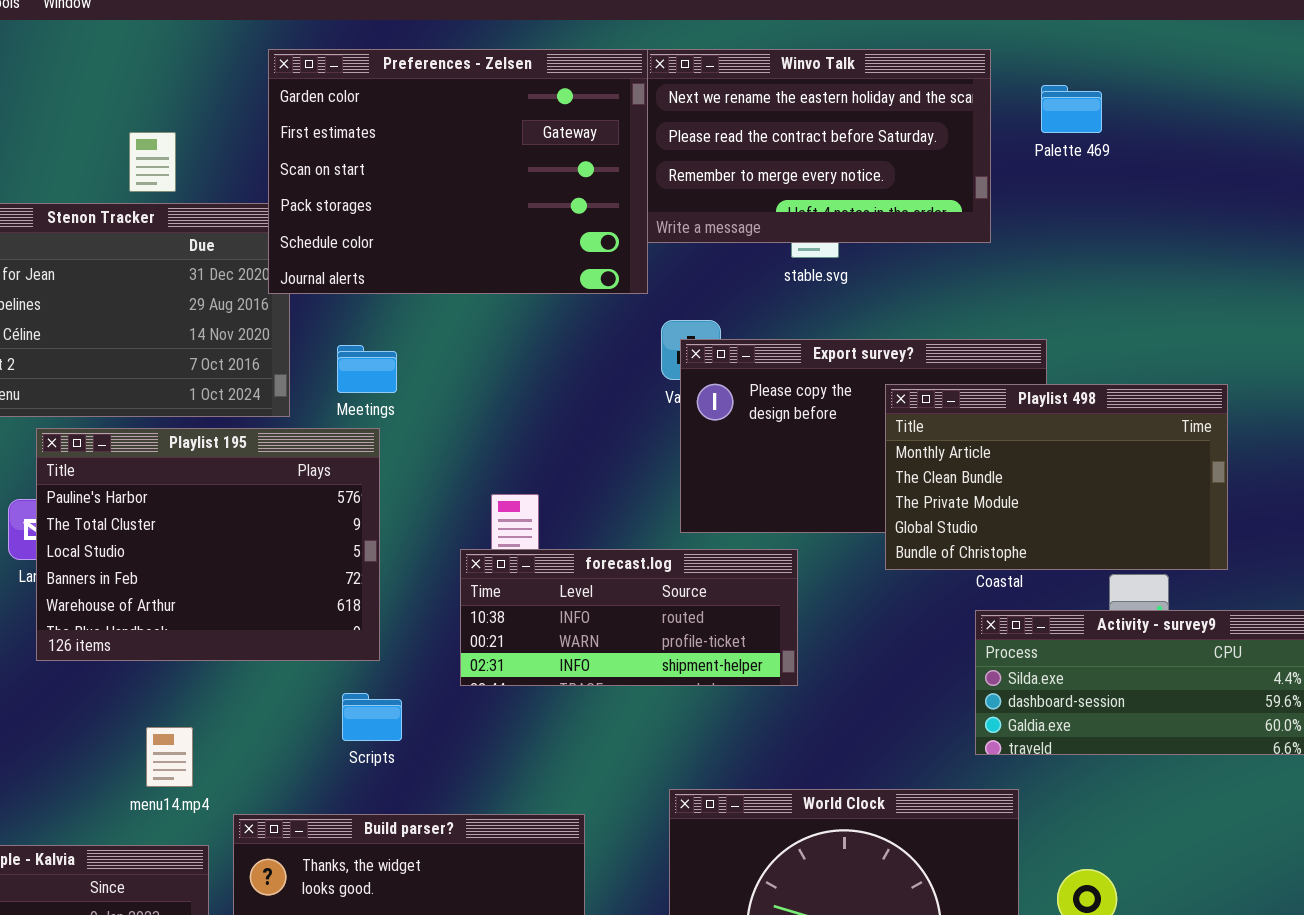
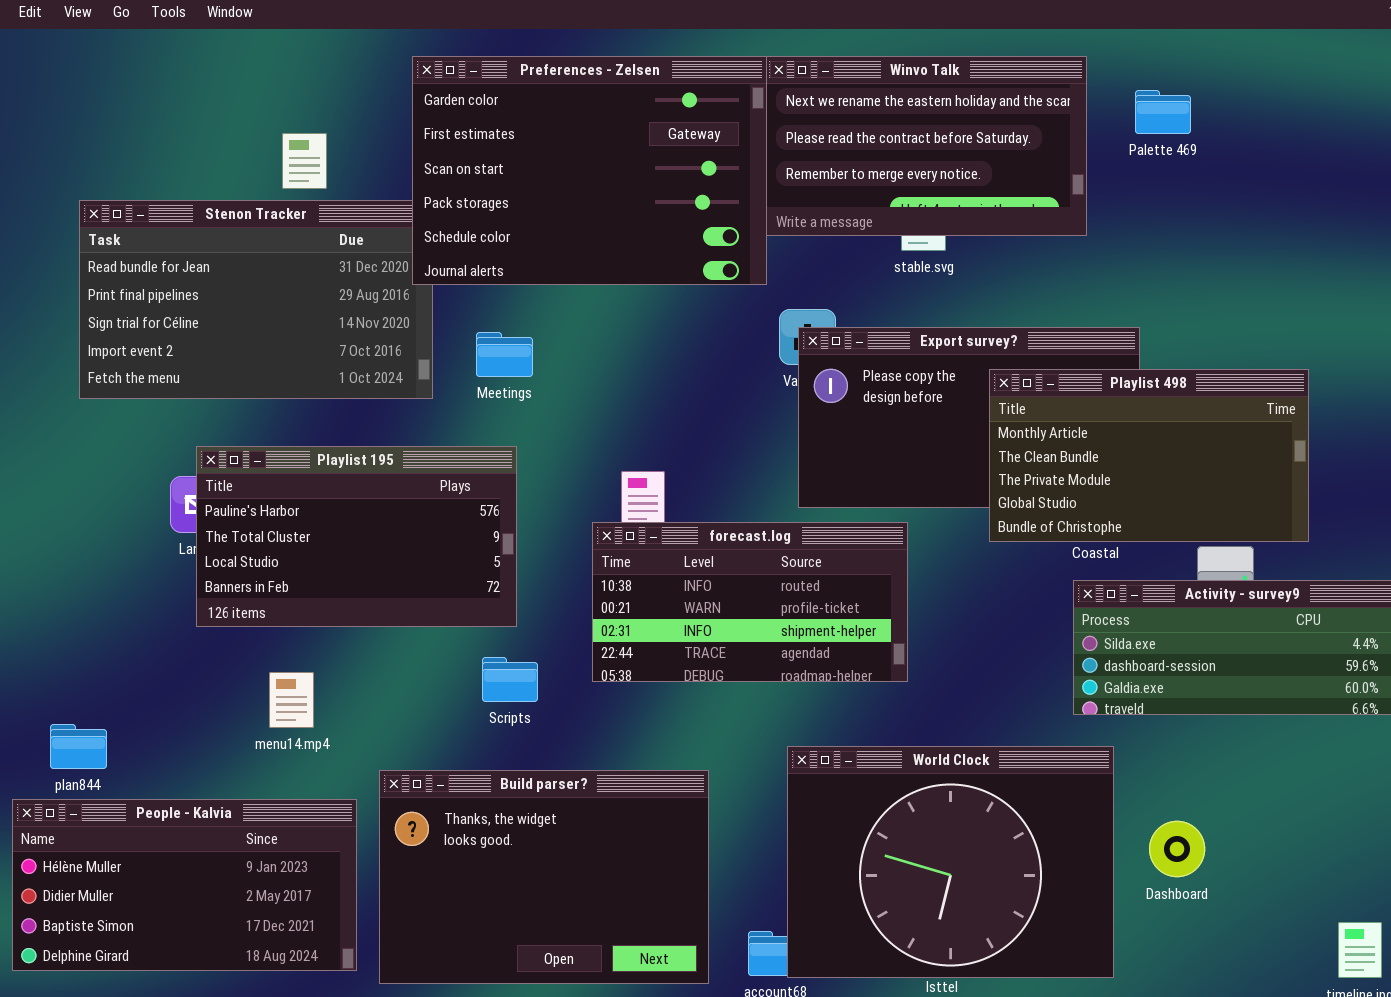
Playlist 195: [36,428,380,661] -> [196,446,517,627], resized
forecast.log: [460,549,798,686] -> [592,522,908,682], resized
menu14.mp4: [146,727,193,787] -> [269,672,314,728], moved

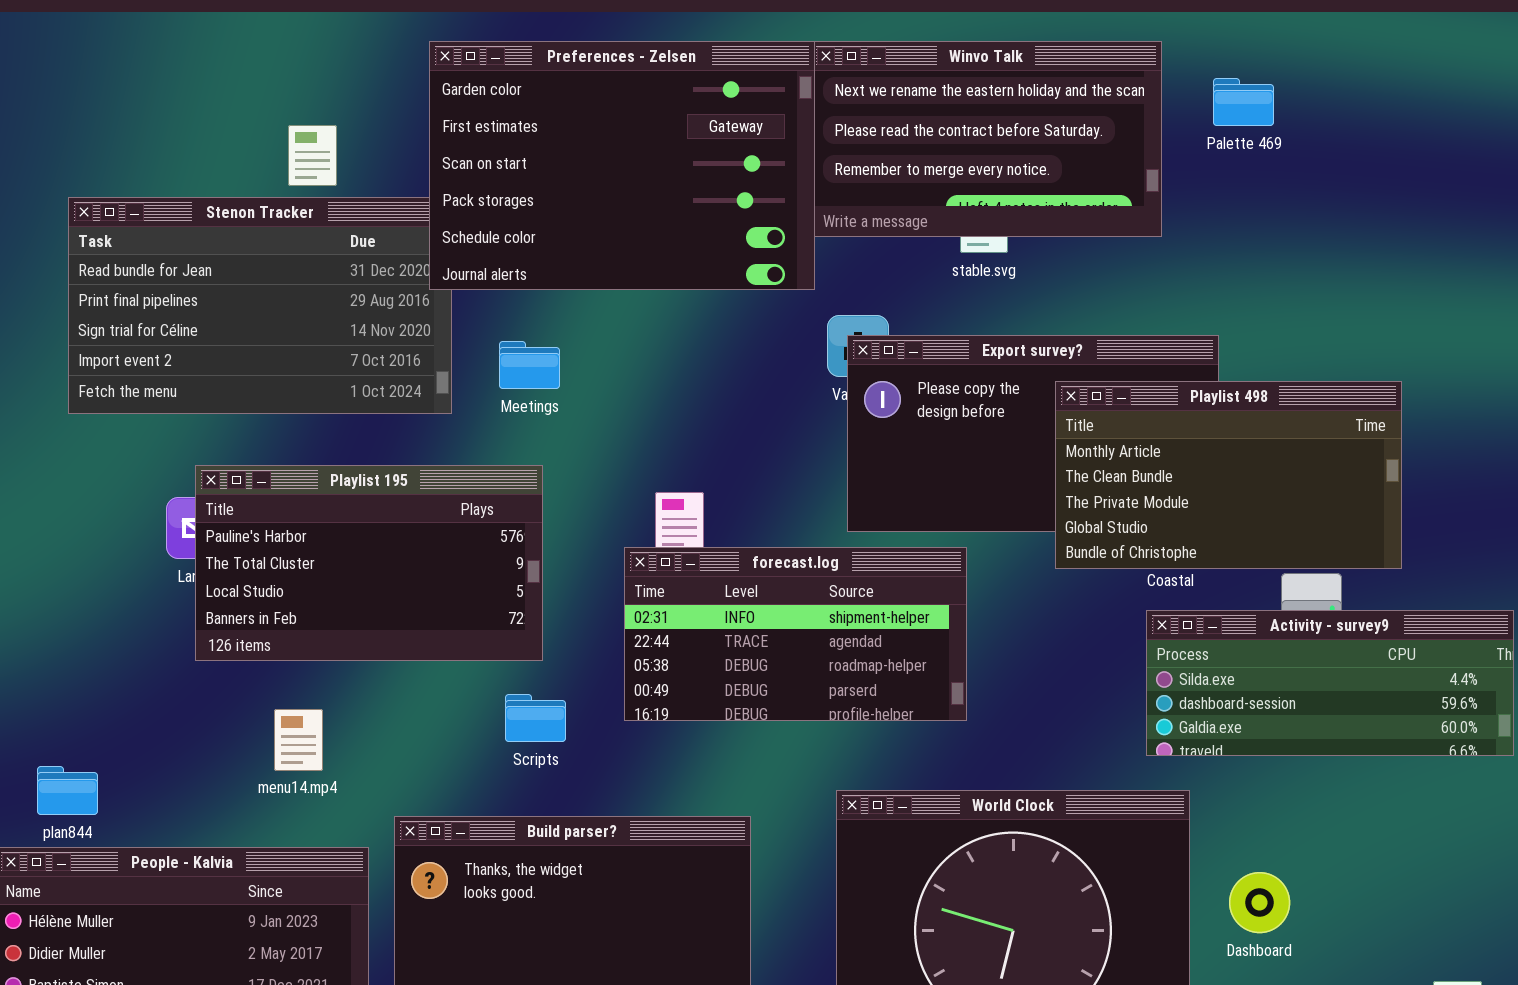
forecast.log: [592,522,908,682] -> [624,547,967,721], scrolled down 2 rows

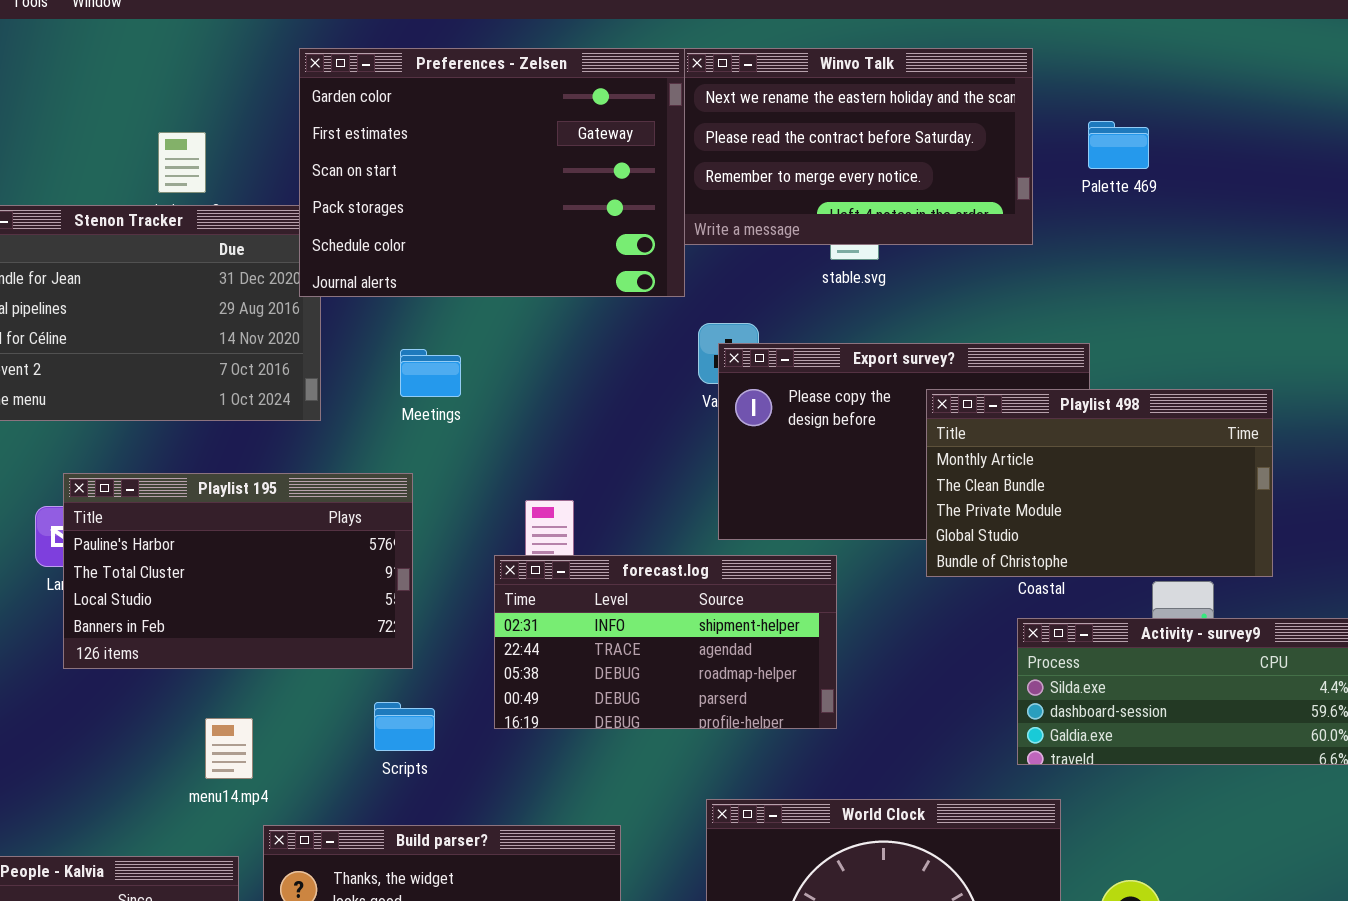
Palette 469: [1213,78,1274,126] -> [1088,121,1149,169], moved
Meetings: [499,341,560,389] -> [400,349,461,397], moved
menu14.mp4: [274,709,323,771] -> [205,718,253,779], moved

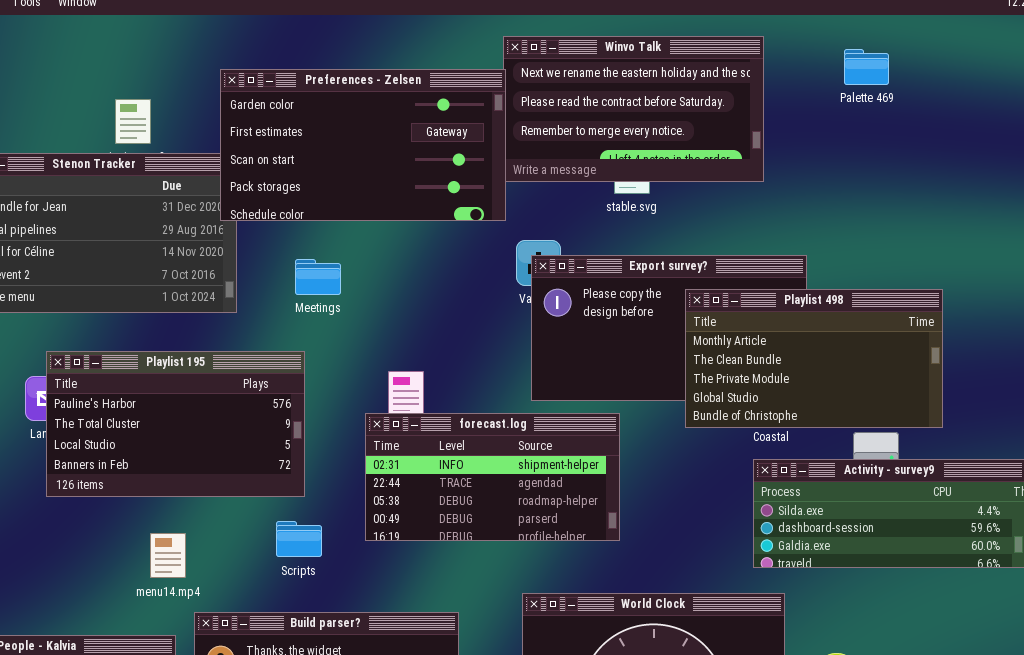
Preferences - Zelsen: [299,48,685,297] -> [220,69,506,221], resized
Palette 469: [1088,121,1149,169] -> [844,49,889,85], moved

